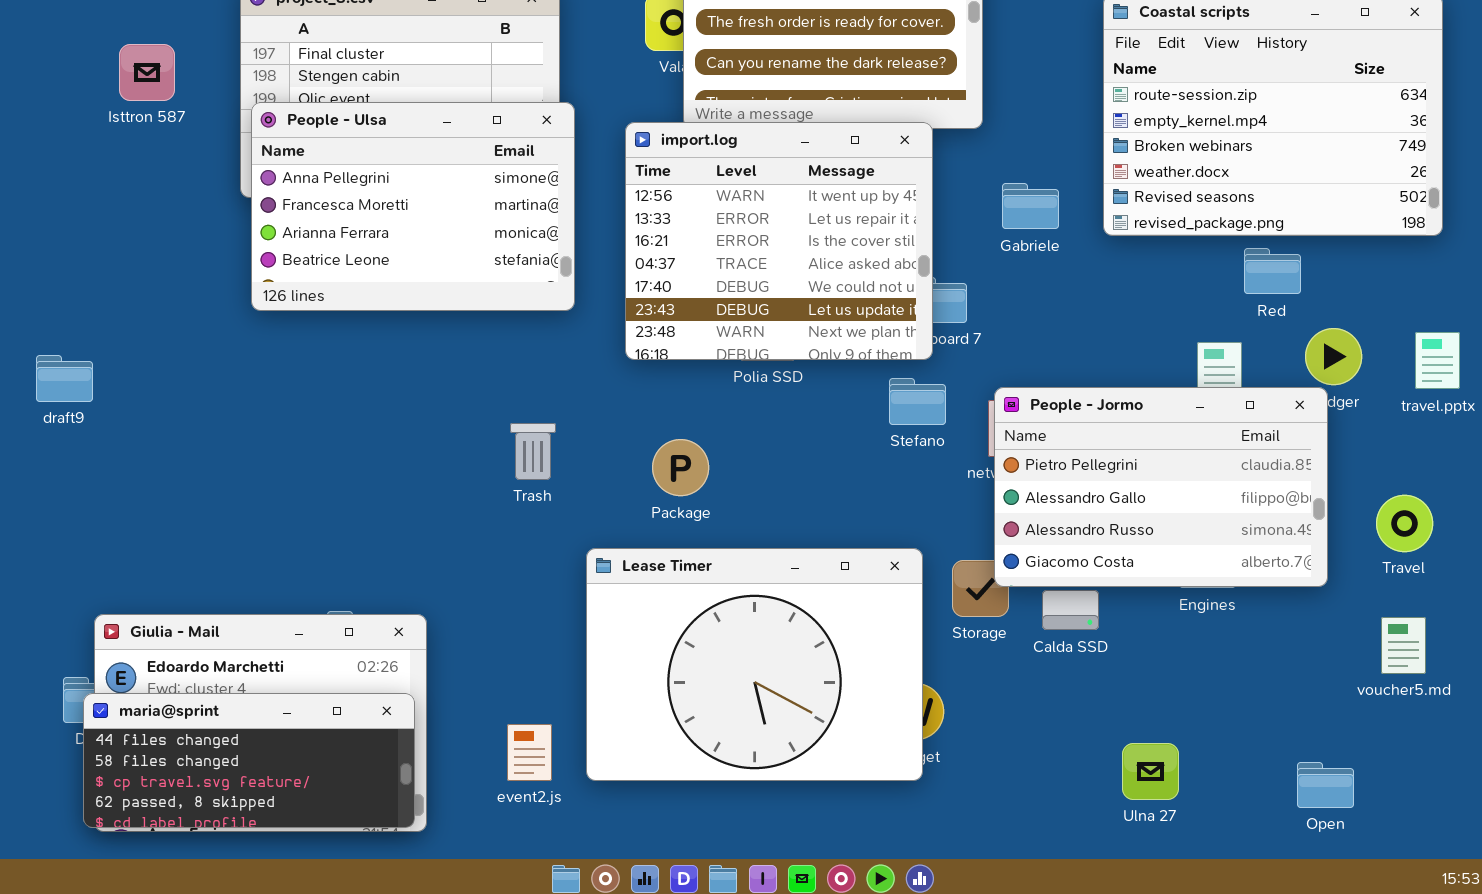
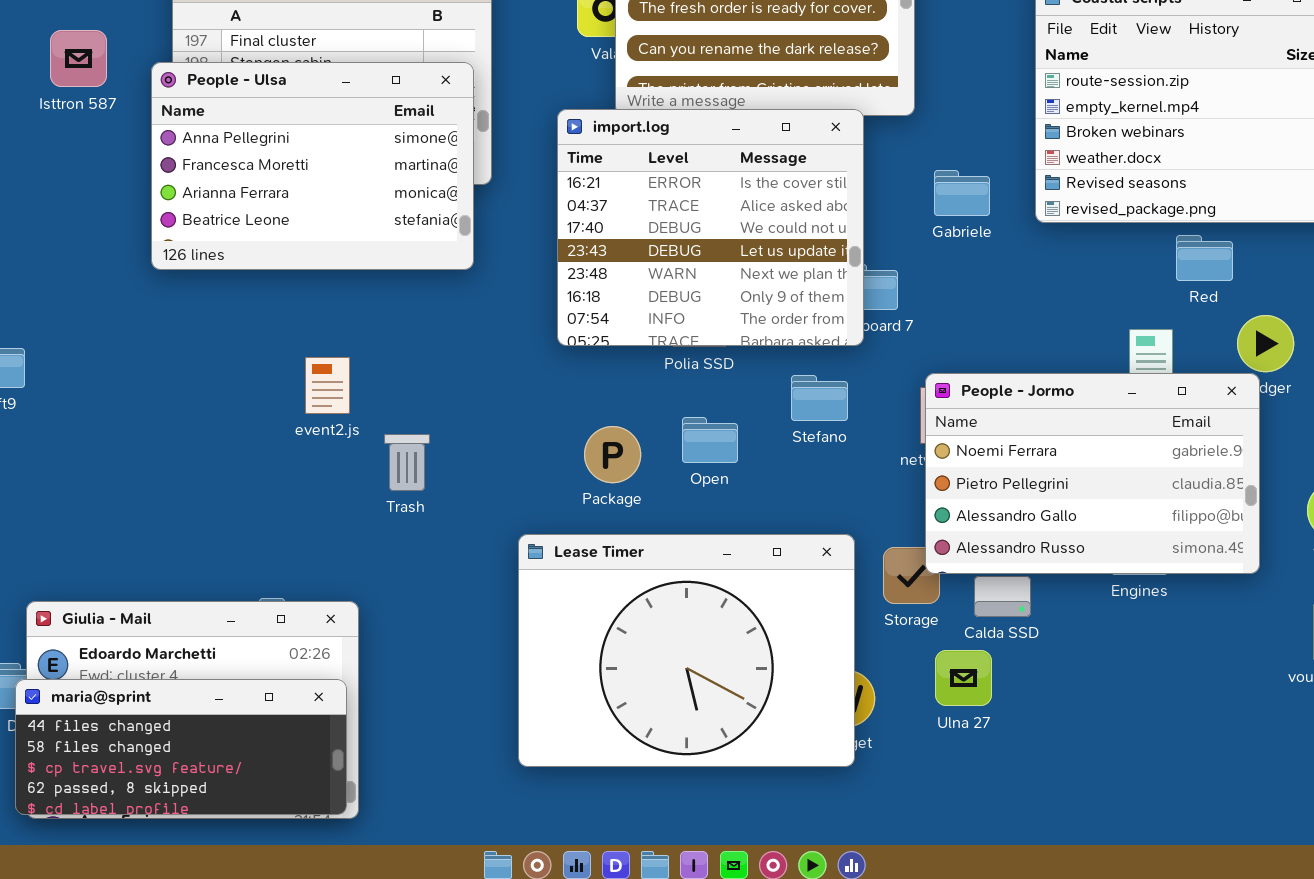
People - Ulsa: [251,102,575,311] -> [151,62,474,270], moved
import.log: [625,122,933,360] -> [557,109,864,346], scrolled down 2 rows
Stefano: [889,378,946,425] -> [791,375,848,421], moved
People - Jormo: [994,387,1328,587] -> [925,373,1260,574], scrolled up 1 row
Trash: [510,423,556,480] -> [384,434,430,491], moved
event2.js: [507,724,552,781] -> [305,357,350,414], moved
Ulna 27: [1122,743,1179,800] -> [935,650,992,706], moved
Open: [1297,762,1354,808] -> [682,417,738,463], moved

